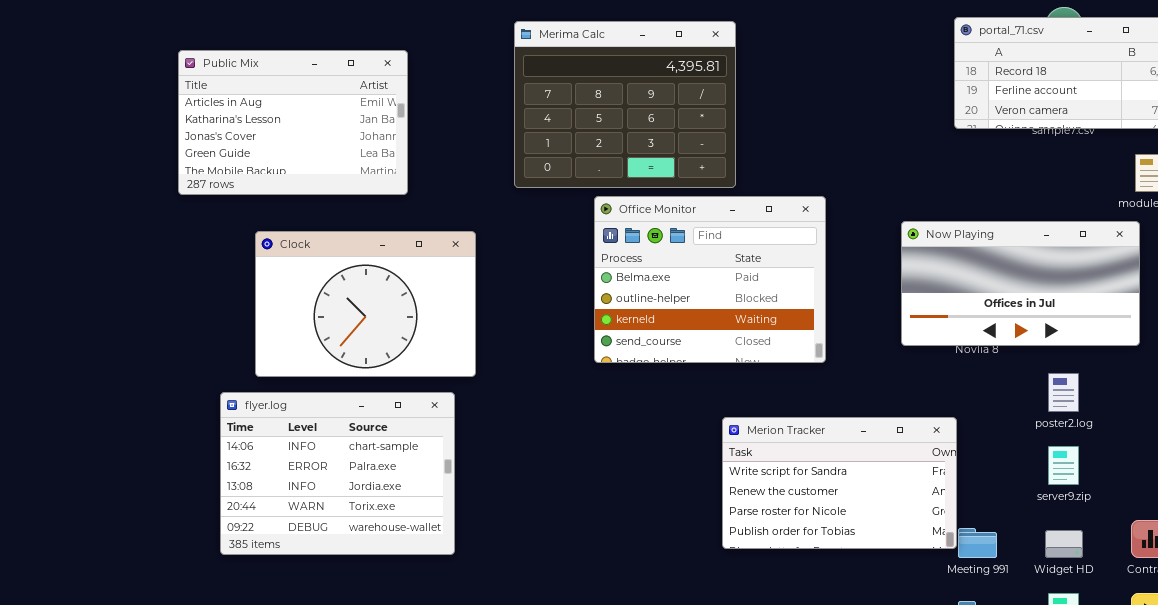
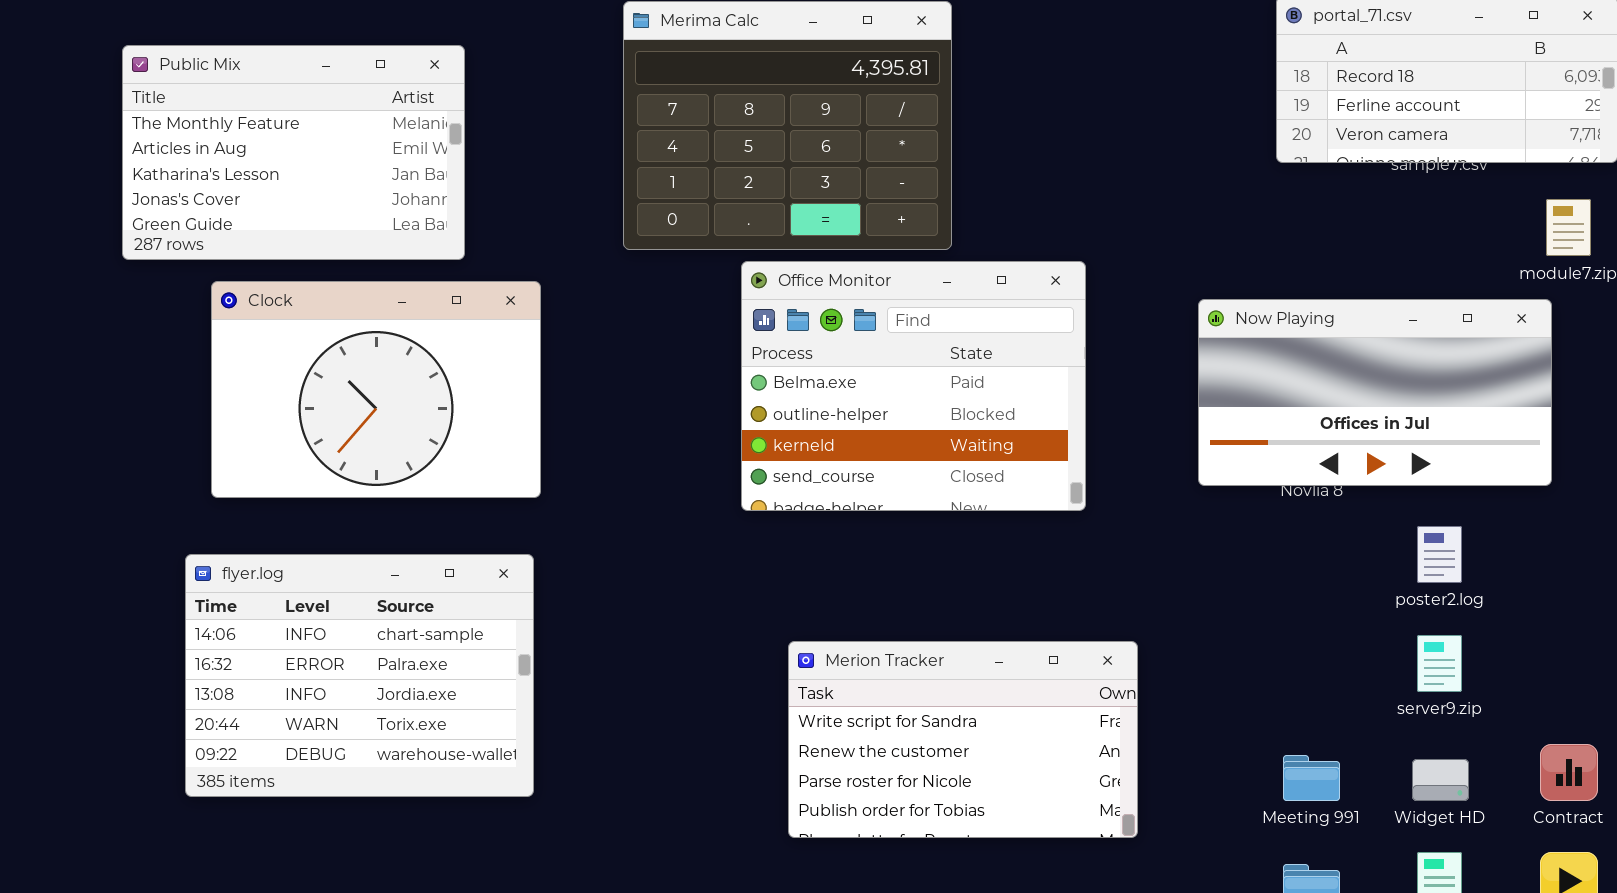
Public Mix: [178,50,408,195] -> [122,45,465,260], scrolled up 1 row
Clock: [255,231,476,377] -> [211,281,541,498], moved
Merion Tracker: [722,417,957,549] -> [788,641,1138,838], moved

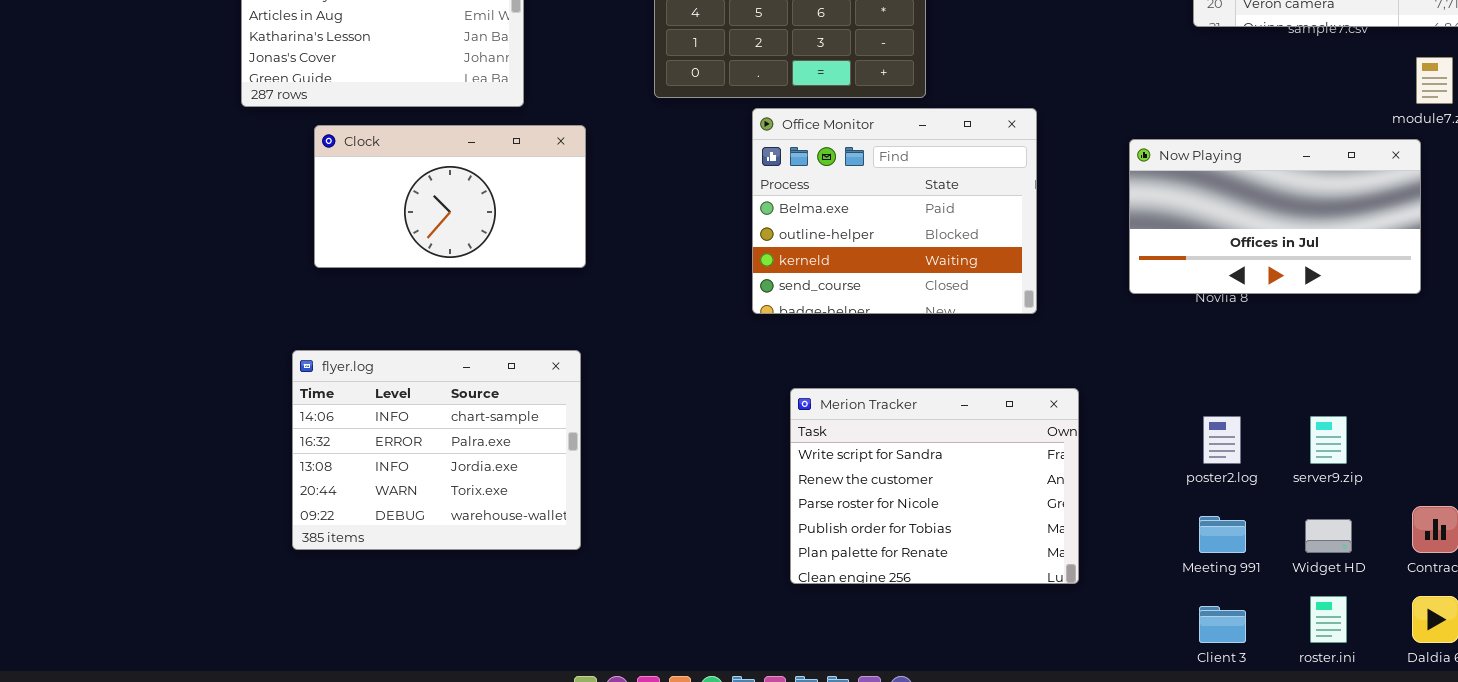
Clock: [211,281,541,498] -> [314,125,586,268], resized
poster2.log: [1417,526,1462,583] -> [1203,416,1241,464], moved
Merion Tracker: [788,641,1138,838] -> [790,388,1079,584], resized

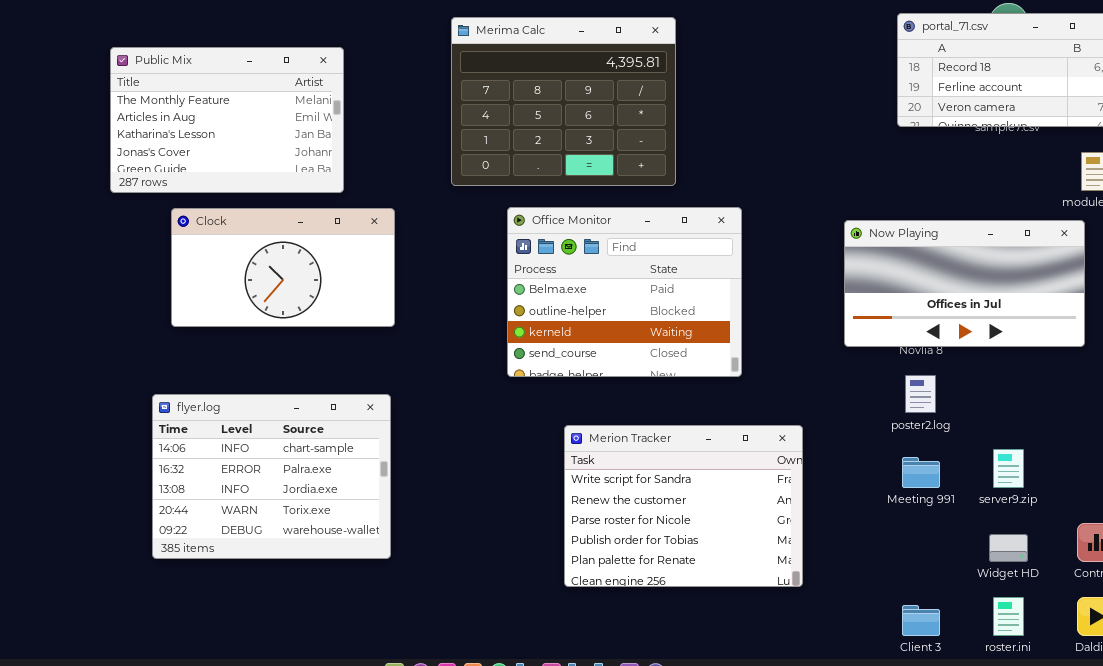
Office Monitor: [752,108,1037,314] -> [507,207,742,377], moved
poster2.log: [1203,416,1241,464] -> [905,375,936,413], moved
Meeting 991: [1199,516,1246,553] -> [902,457,940,488], moved

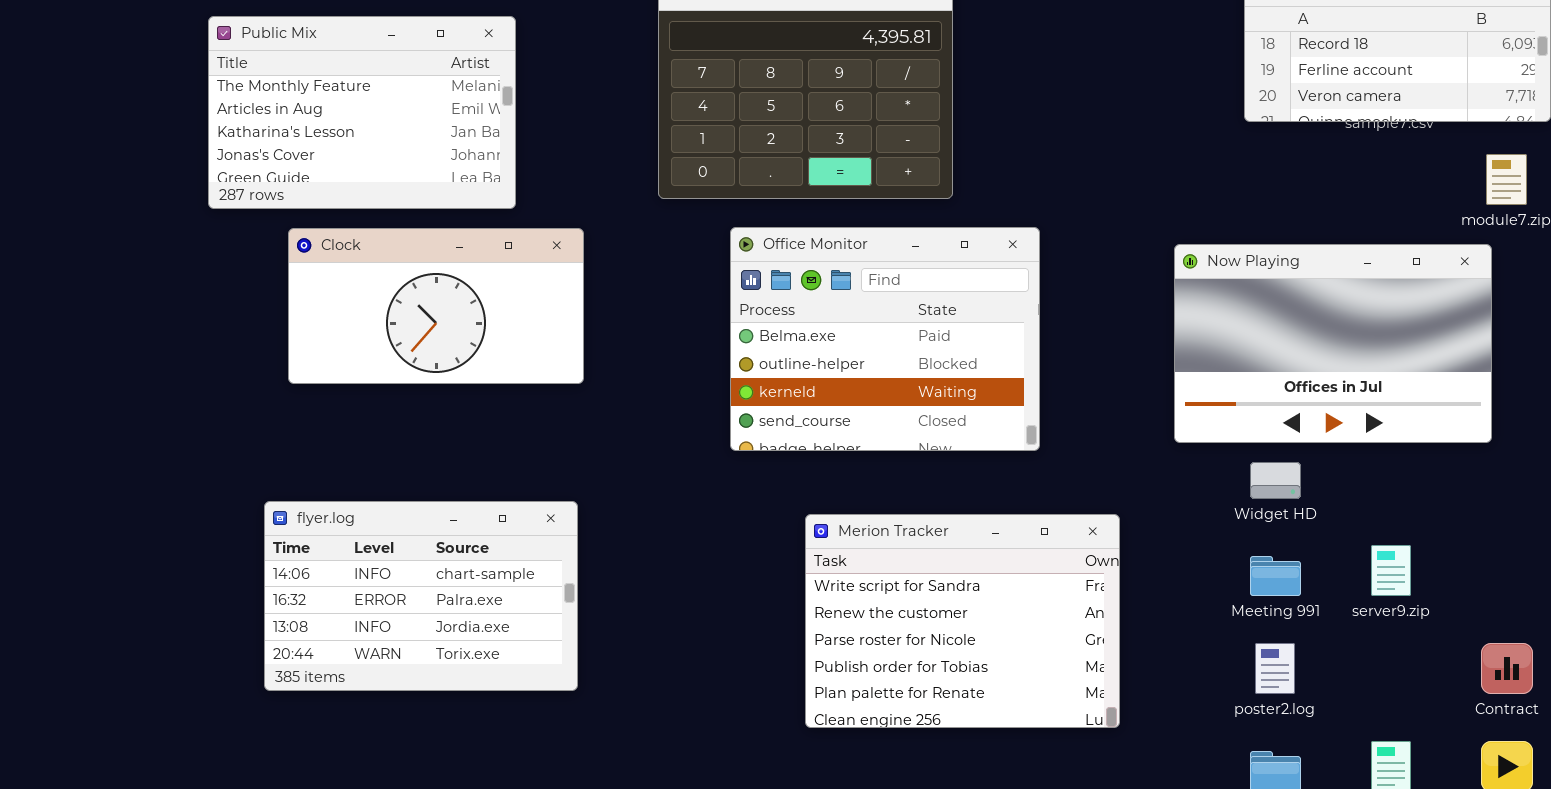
Now Playing: [844,220,1085,347] -> [1174,244,1492,443], resized
poster2.log: [905,375,936,413] -> [1255,643,1295,694], moved
flyer.log: [152,394,391,559] -> [264,501,578,691], resized
Widget HD: [989,534,1028,562] -> [1250,462,1301,499], moved

